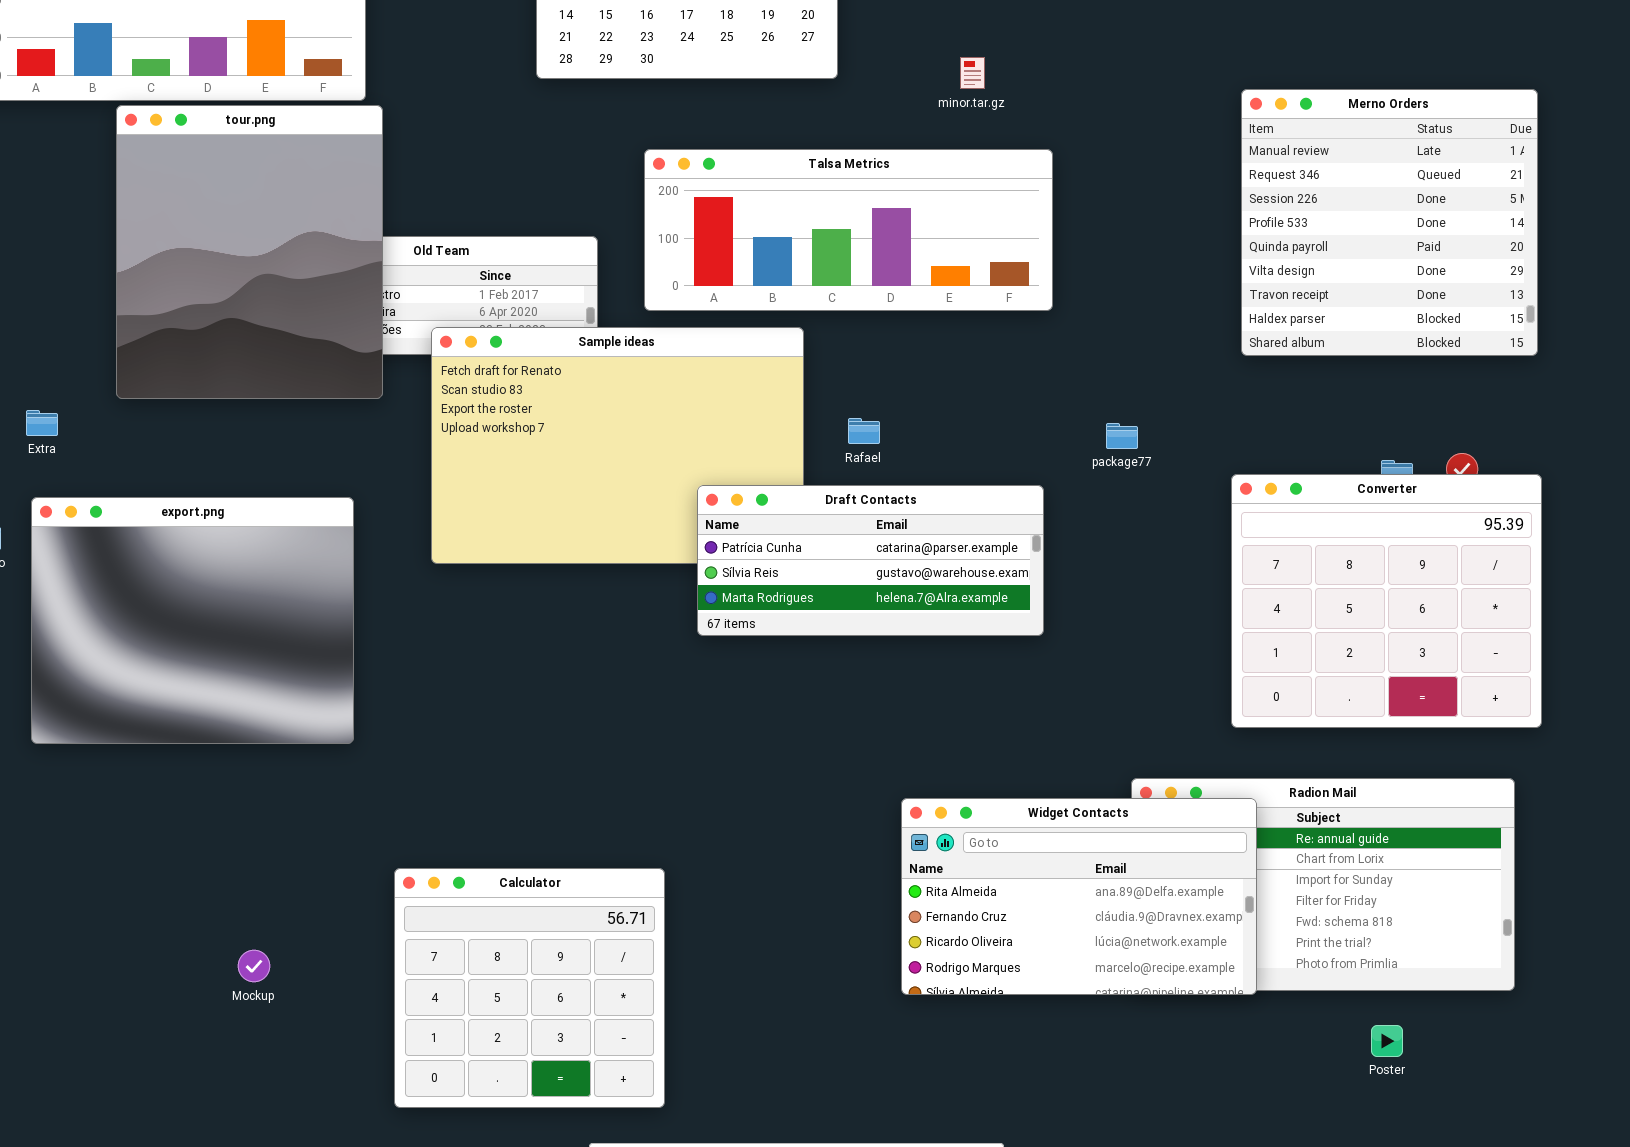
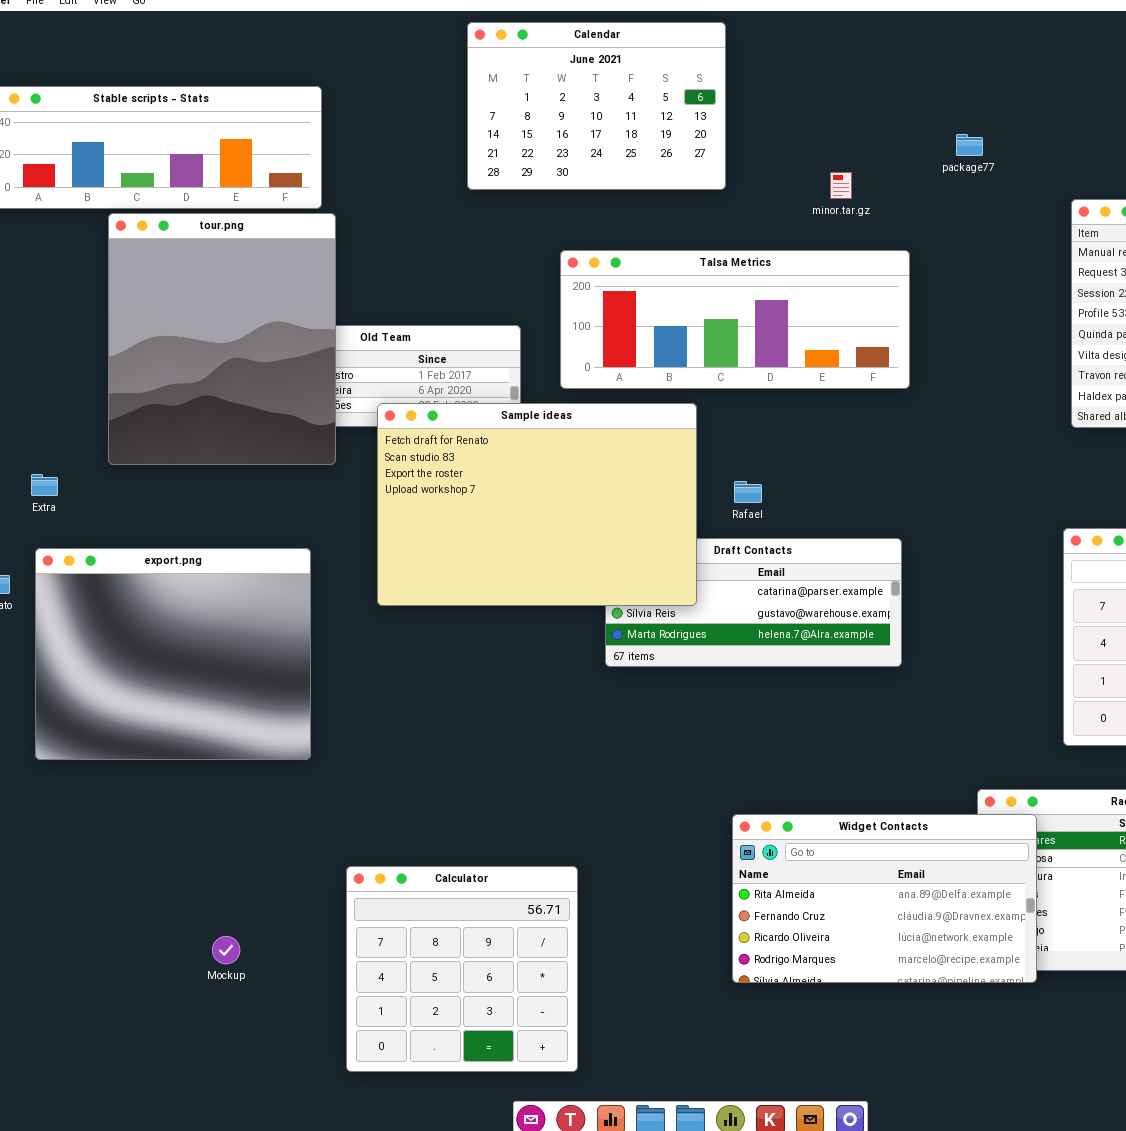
Sample ideas: [431,327,804,564] -> [377,403,697,606], raised
package77: [1106,423,1138,449] -> [956,134,983,156], moved
Widget Contacts: [901,798,1257,995] -> [732,814,1037,983], moved

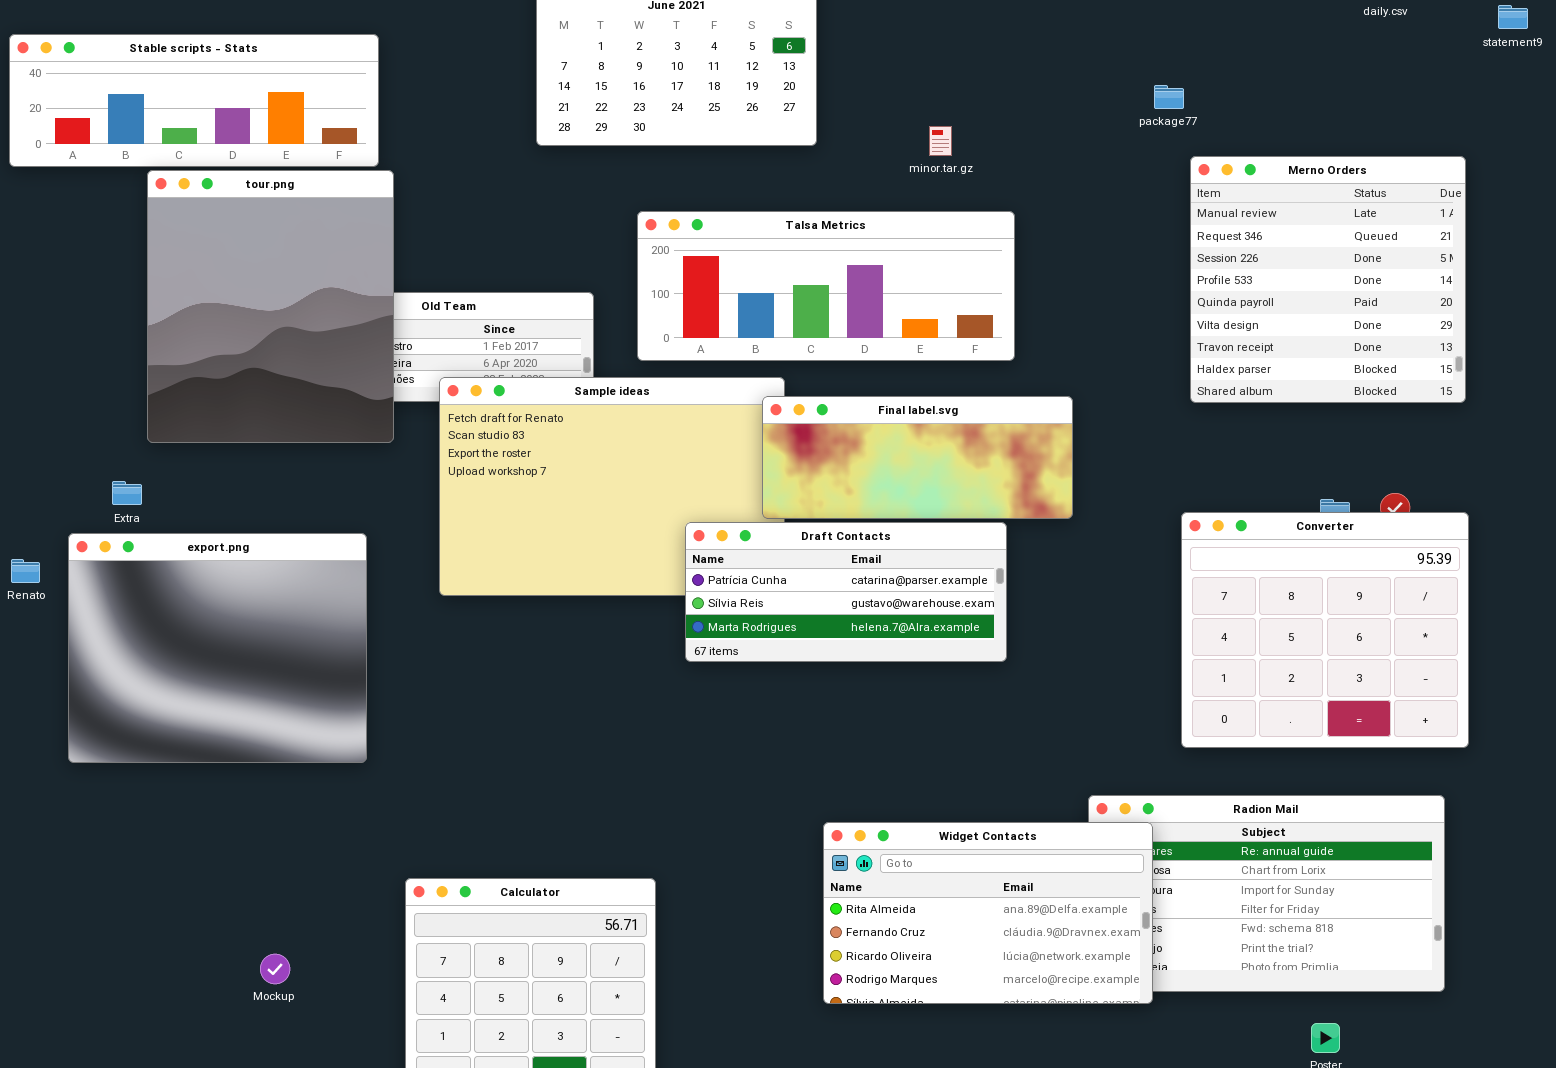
package77: [956,134,983,156] -> [1154,85,1184,109], moved
Final label.svg: none -> [762,396,1073,519], opened
Extra: [31,474,58,496] -> [112,481,142,505], moved
Draft Contacts: [605,538,902,667] -> [685,522,1007,662], raised

